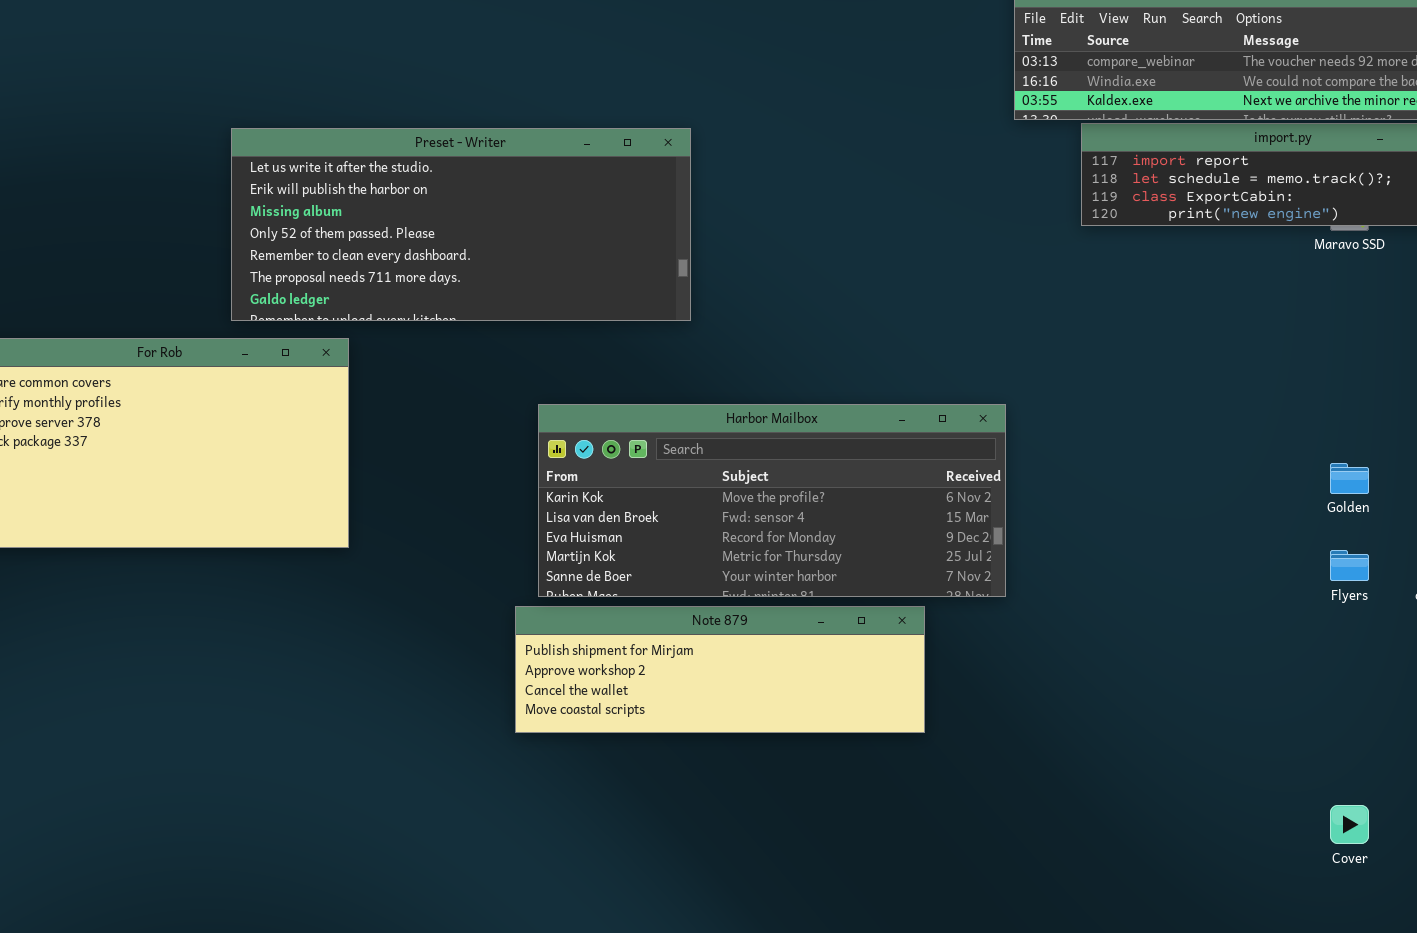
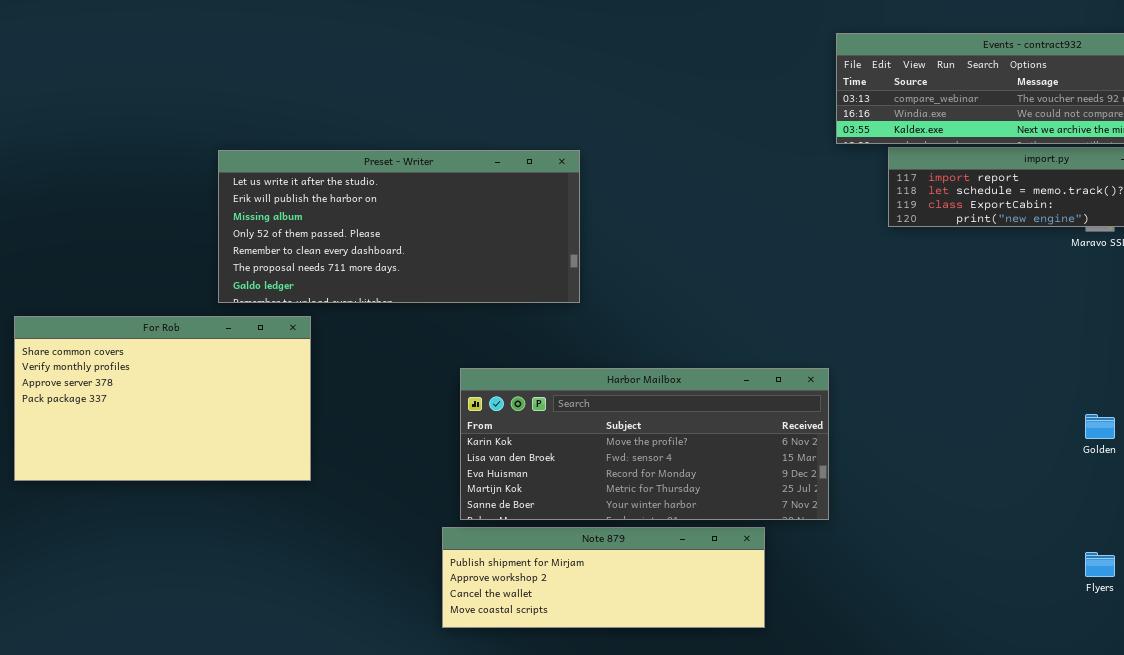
Flyers: [1330,550,1369,581] -> [1085,552,1115,577], moved

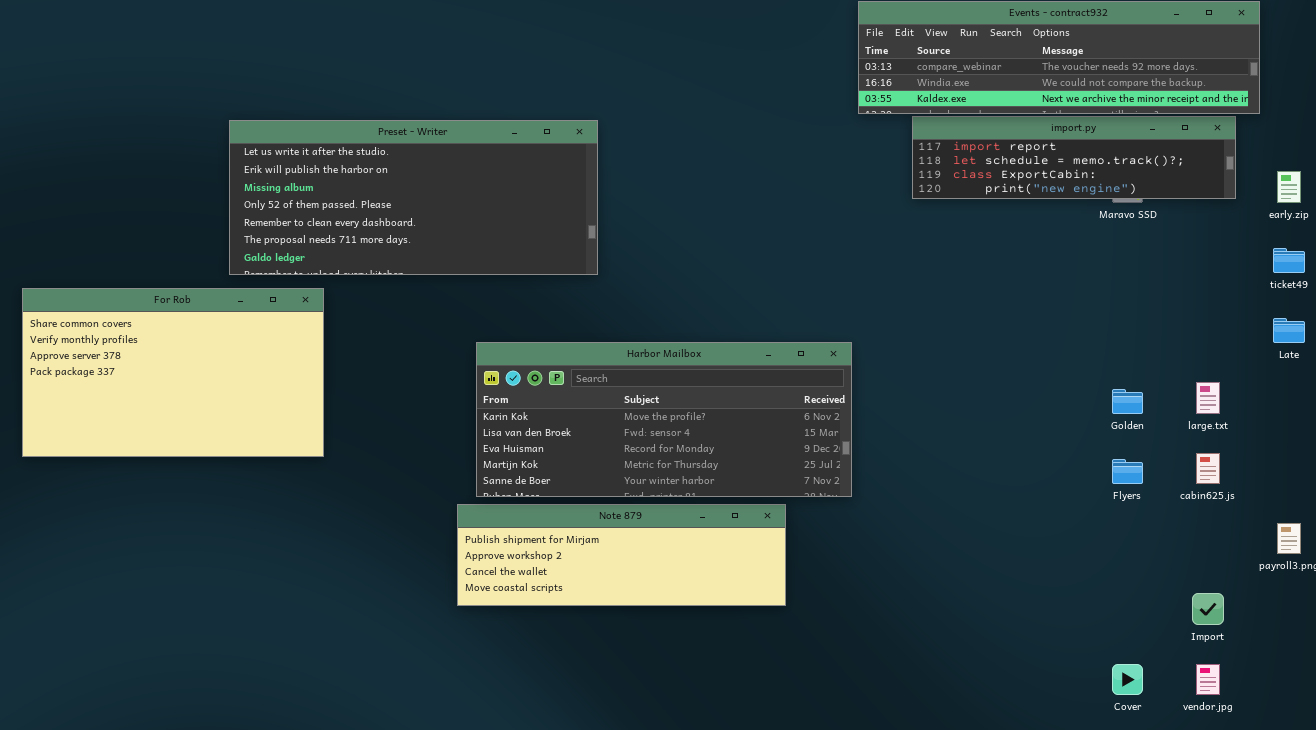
Flyers: [1085,552,1115,577] -> [1112,459,1143,484], moved

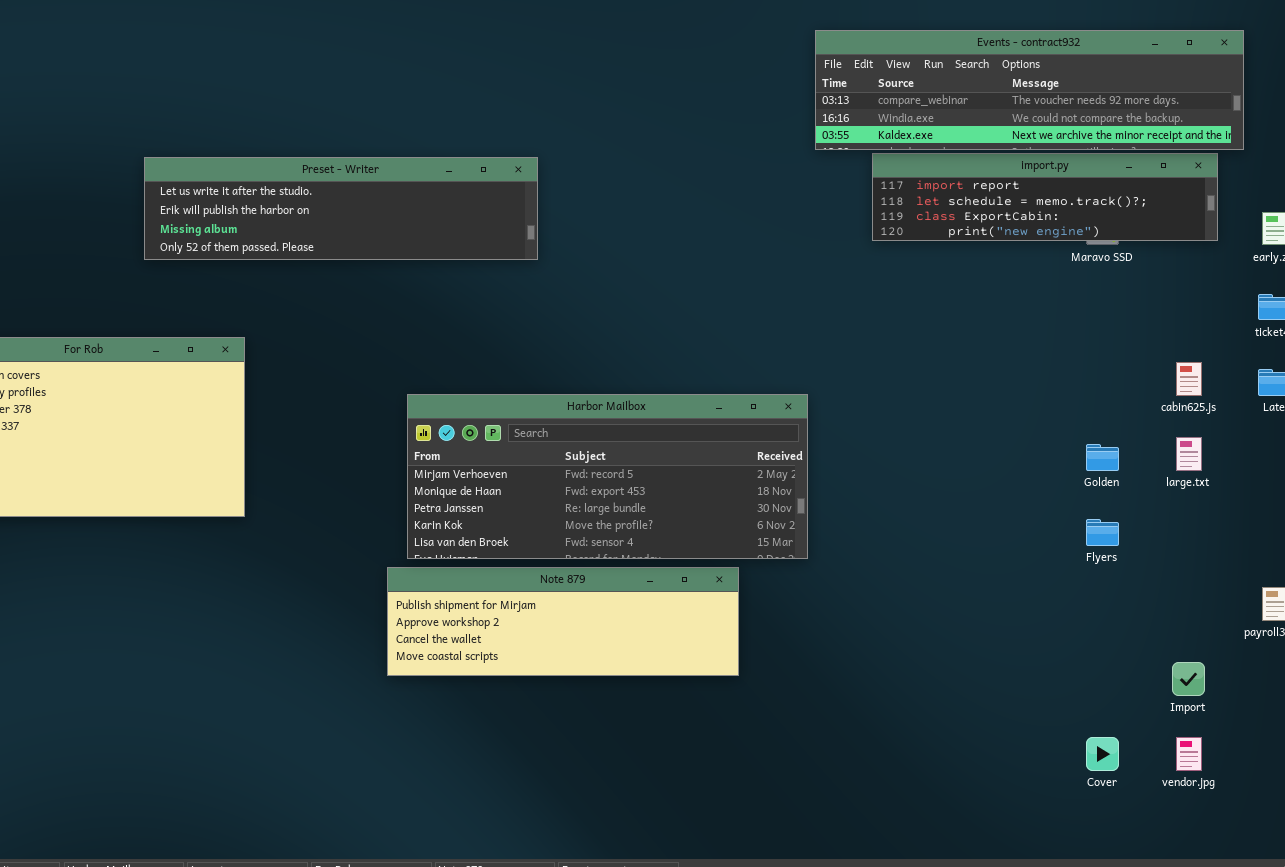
Preset - Writer: [229,120,598,275] -> [144,157,538,260], resized
Harbor Mailbox: [476,342,852,497] -> [407,394,808,559], scrolled up 3 rows
cabin625.js: [1196,453,1220,484] -> [1176,362,1202,396], moved

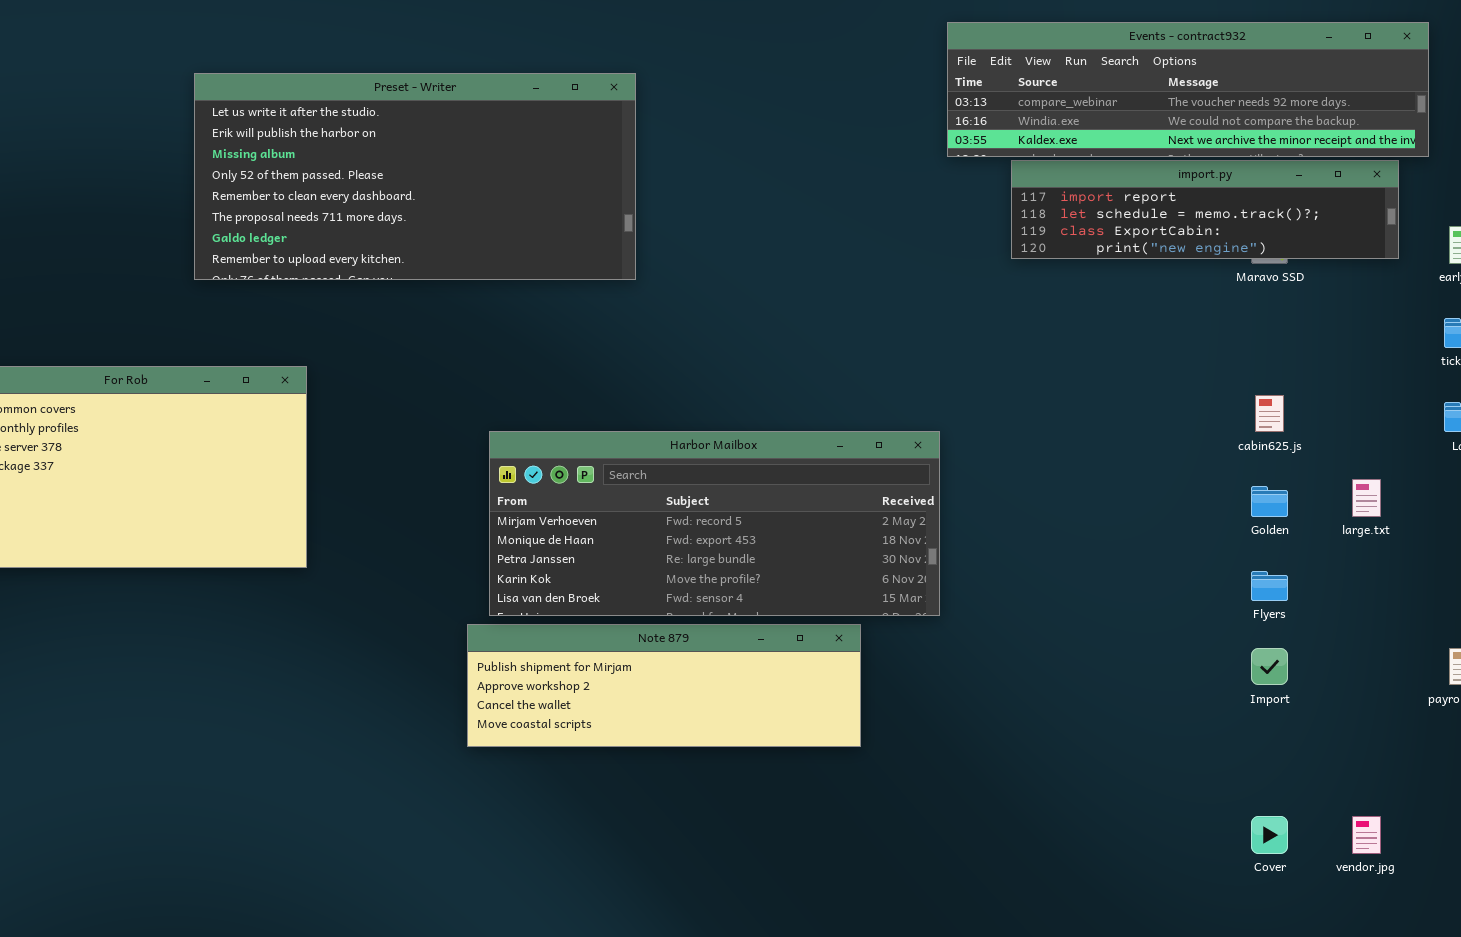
Preset - Writer: [144,157,538,260] -> [194,73,636,280], resized
cabin625.js: [1176,362,1202,396] -> [1255,395,1284,432], moved
Import: [1172,662,1205,696] -> [1251,648,1288,685], moved

